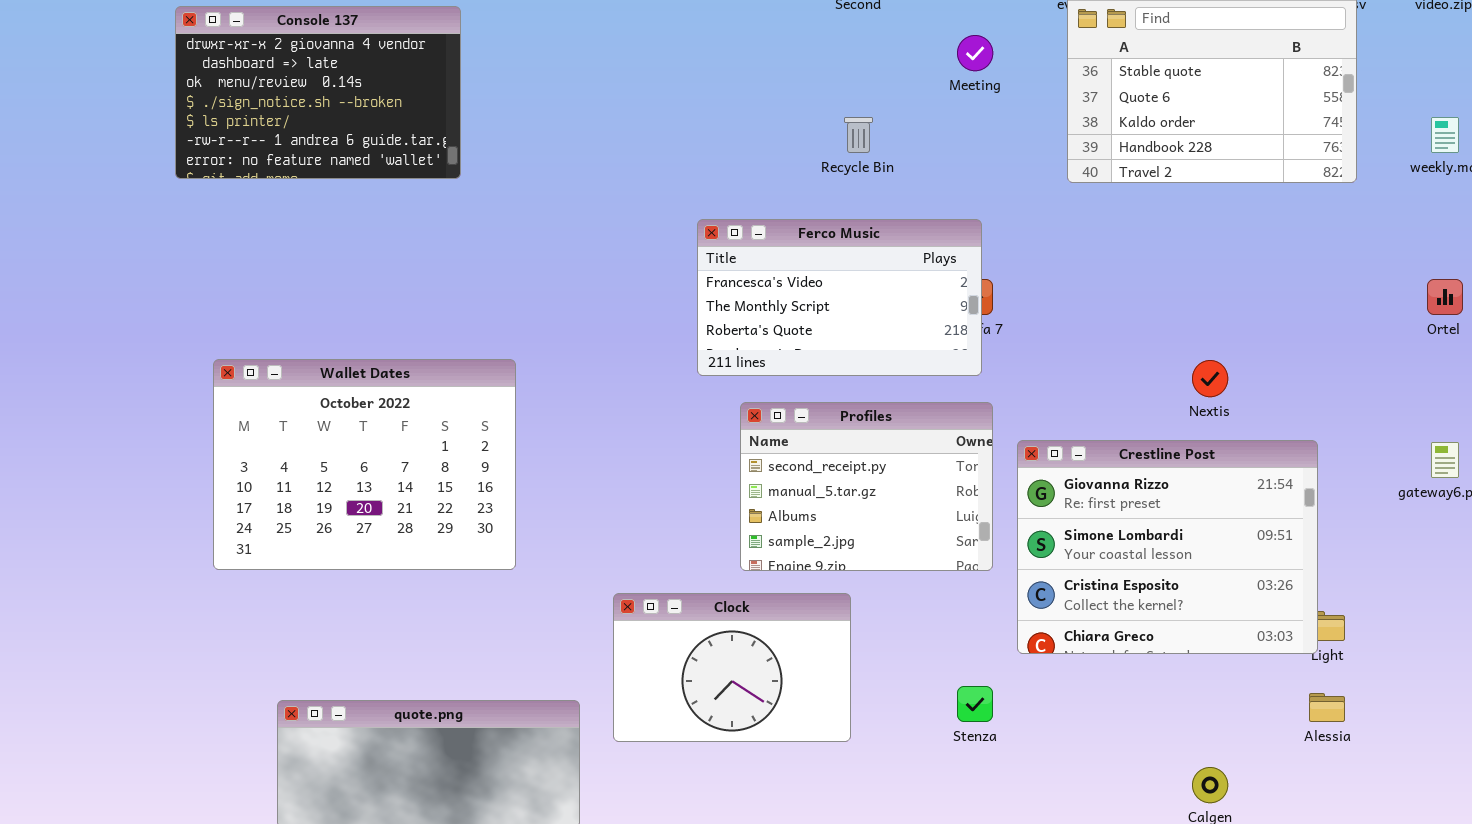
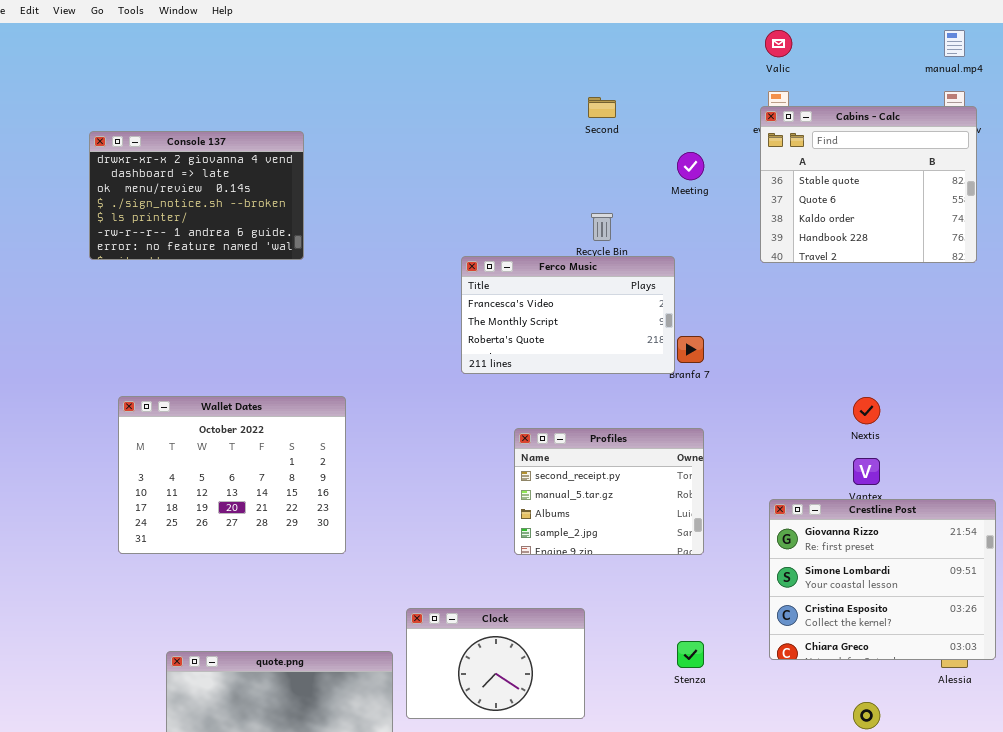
Ferco Music: [697,219,982,376] -> [461,256,675,374], moved
Crestline Post: [1017,440,1318,654] -> [769,499,996,660], moved
Clock: [613,593,851,742] -> [406,608,585,719], moved

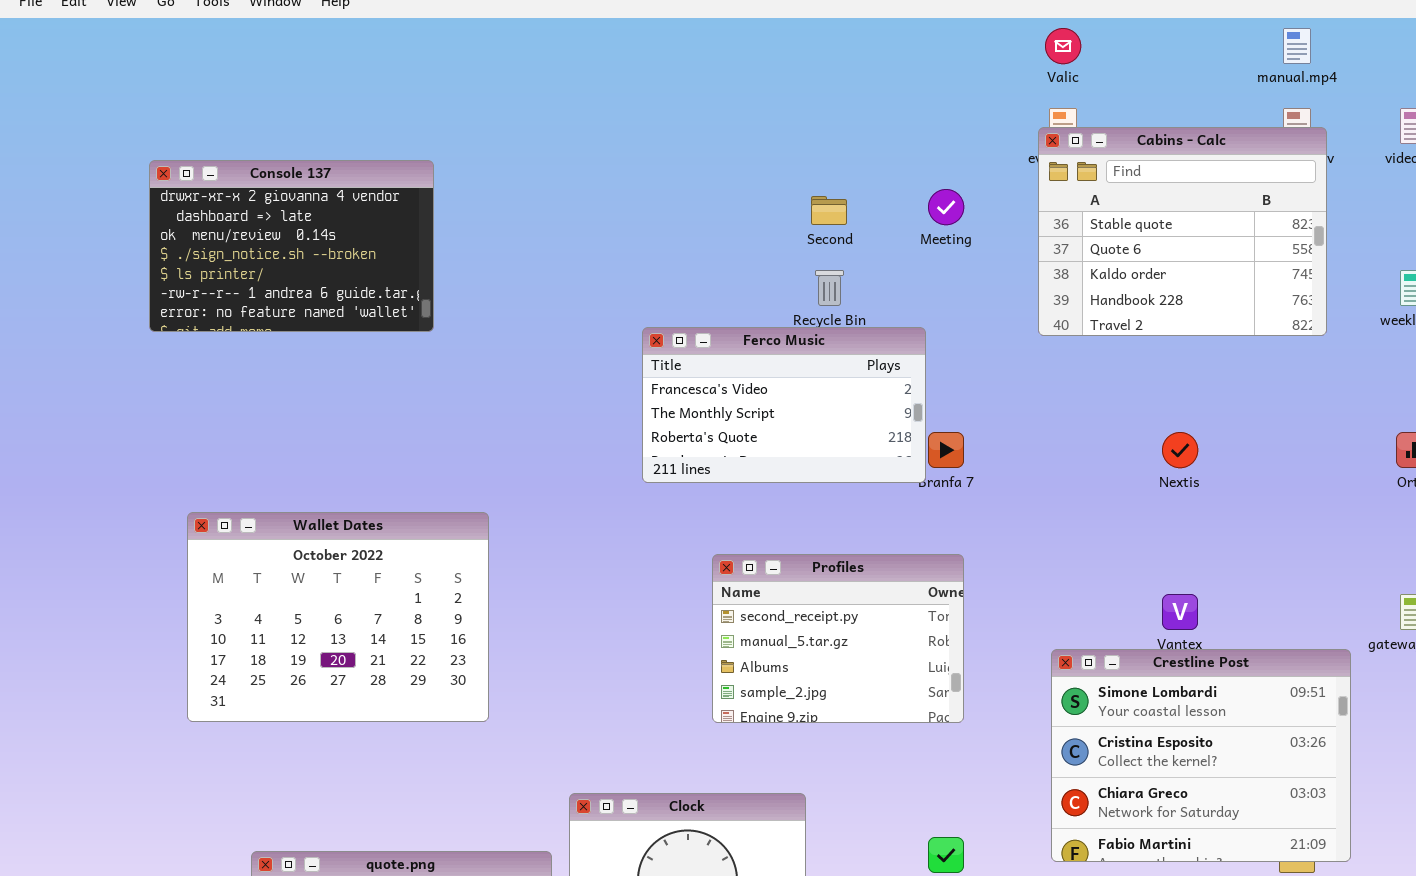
Second: [588,97,616,118] -> [811,196,847,225], moved
Nextis: [853,397,880,424] -> [1162,432,1198,468], moved
Crestline Post: [769,499,996,660] -> [1051,649,1351,862], scrolled down 1 row

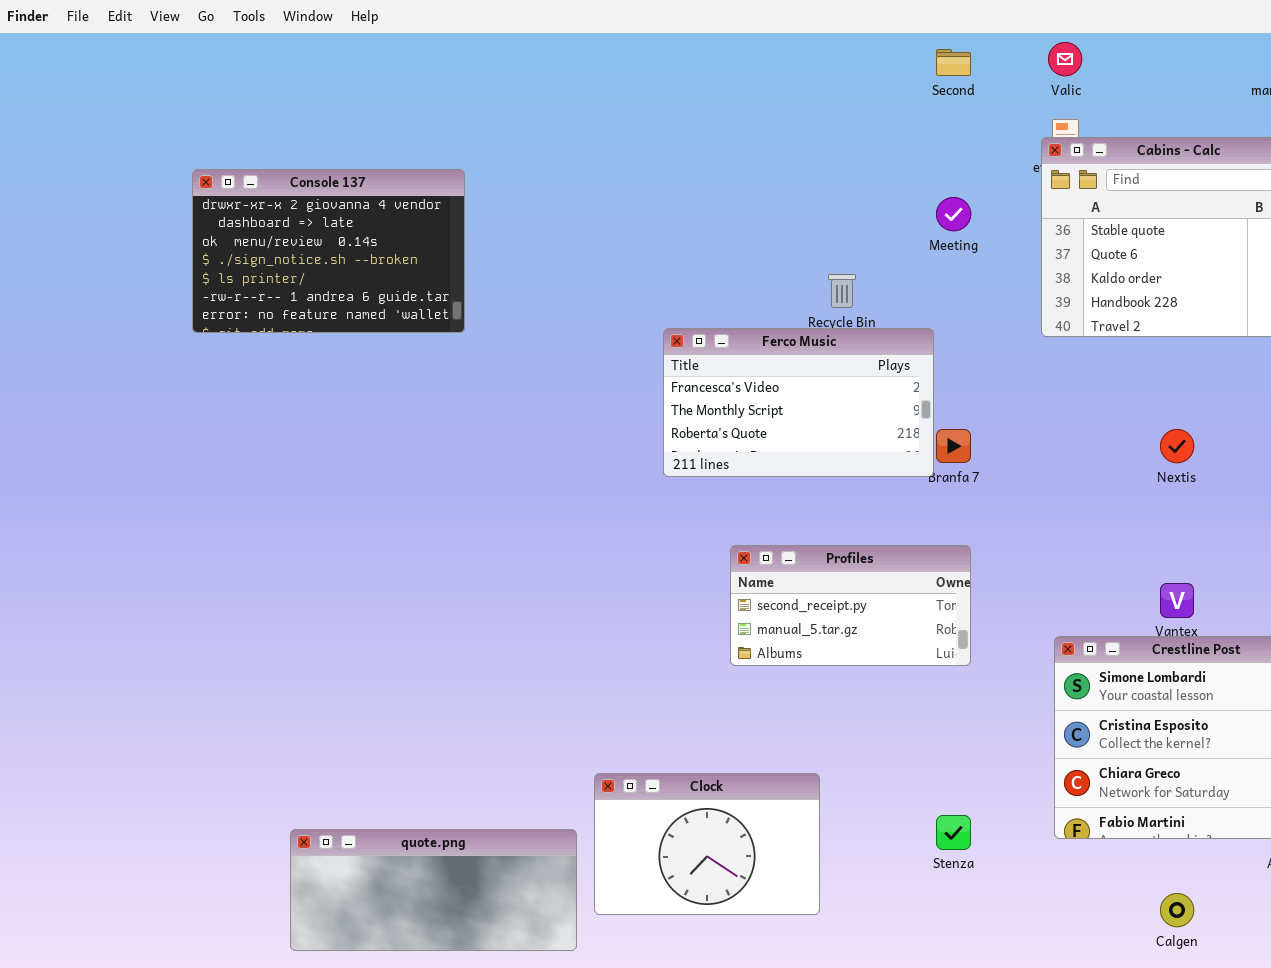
Second: [811,196,847,225] -> [936,49,971,76], moved
Wallet Dates: [187,512,489,722] -> none, closed
Profiles: [712,554,964,723] -> [730,545,971,666], resized

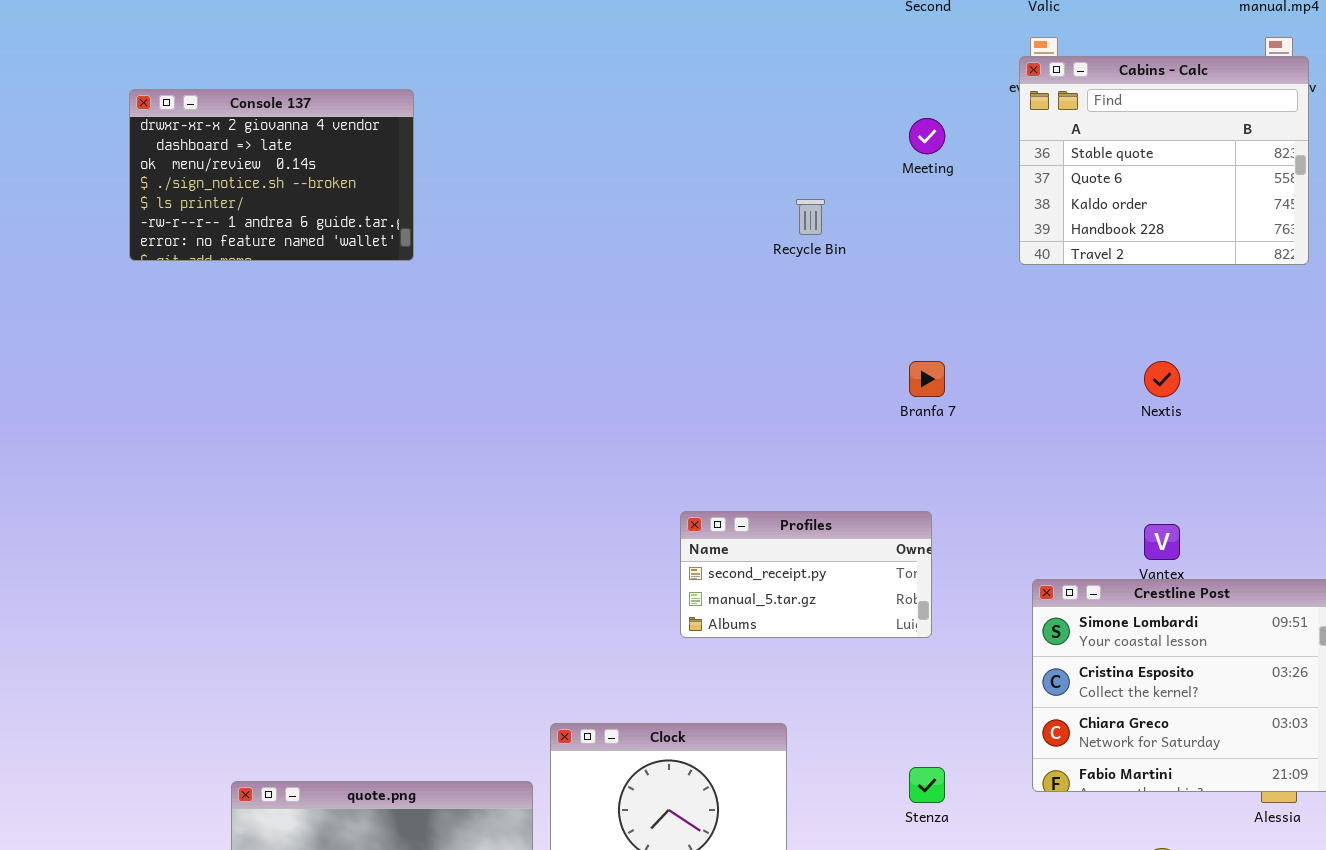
Ferco Music: [663,328,934,477] -> none, closed
Profiles: [730,545,971,666] -> [680,511,932,638], moved

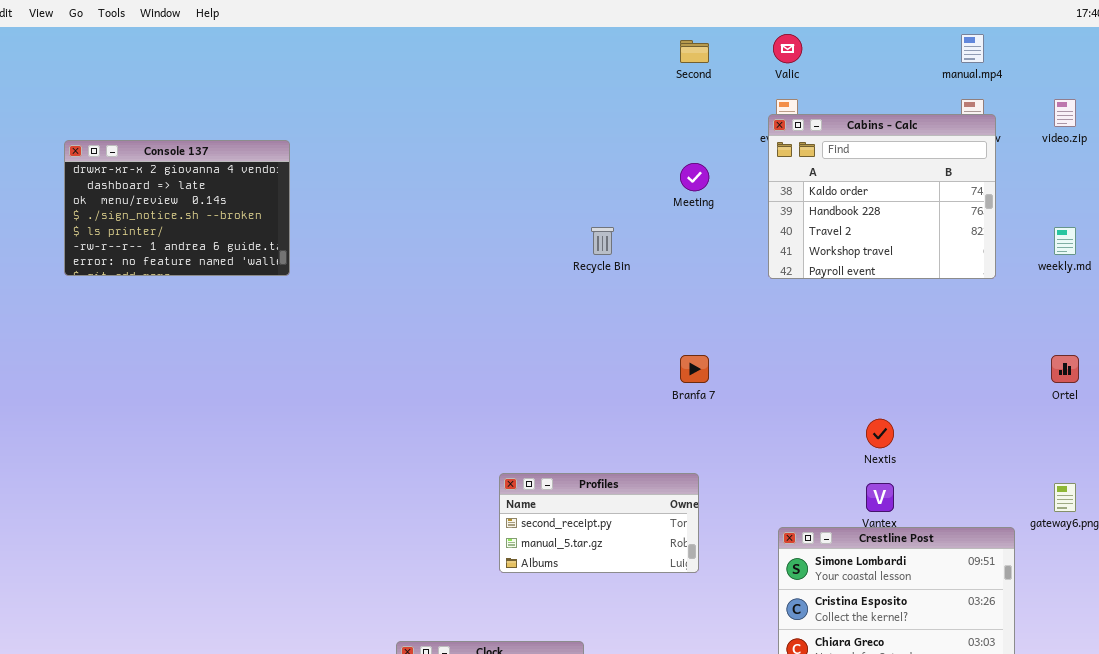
Cabins - Calc: [1019,56,1309,265] -> [768,114,996,279], scrolled down 2 rows
Nextis: [1144,361,1180,397] -> [866,419,894,448], moved

